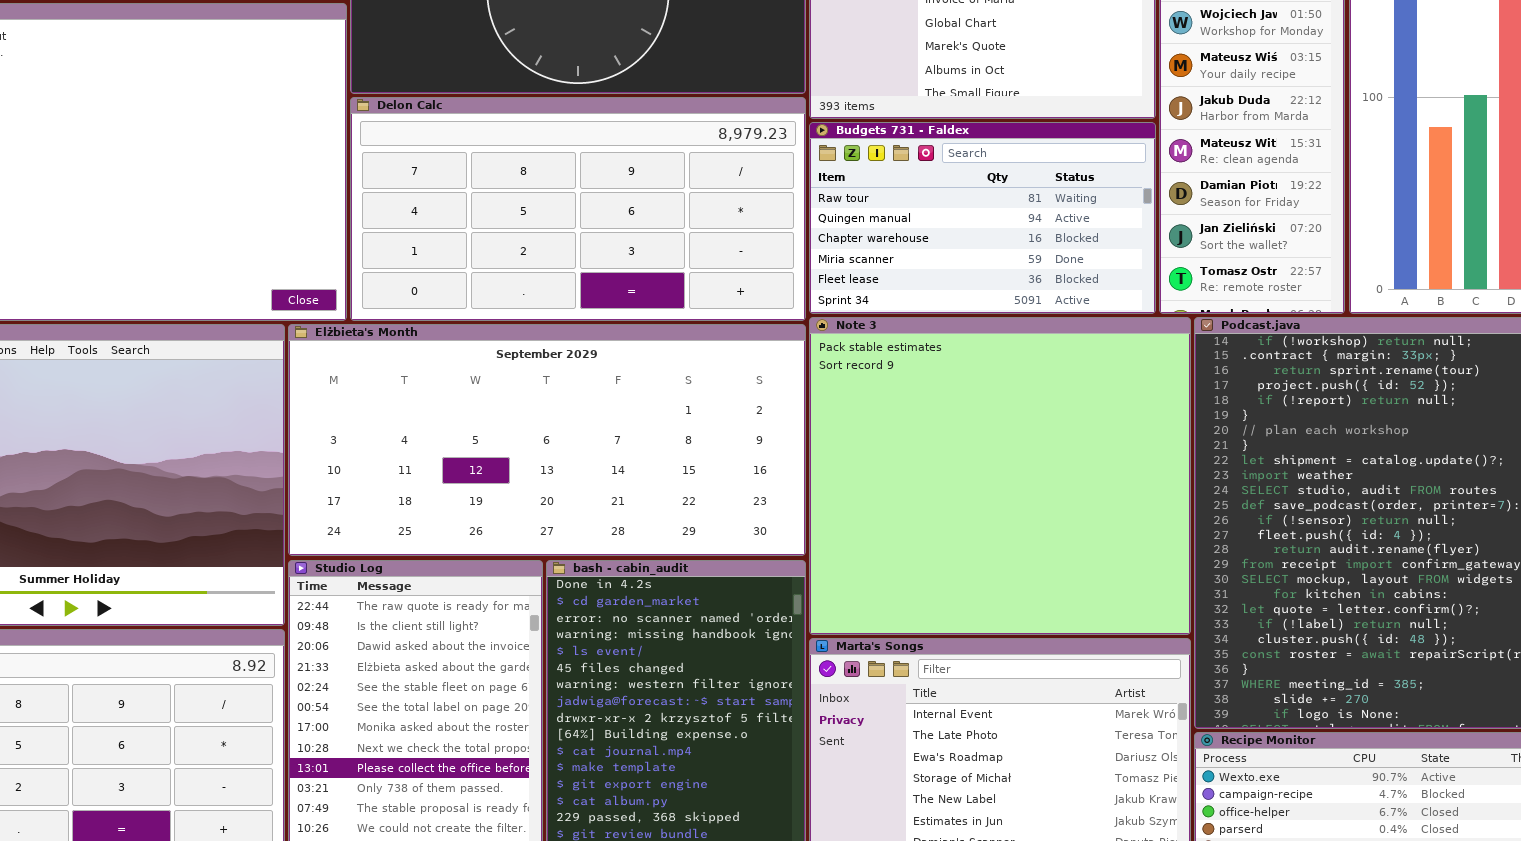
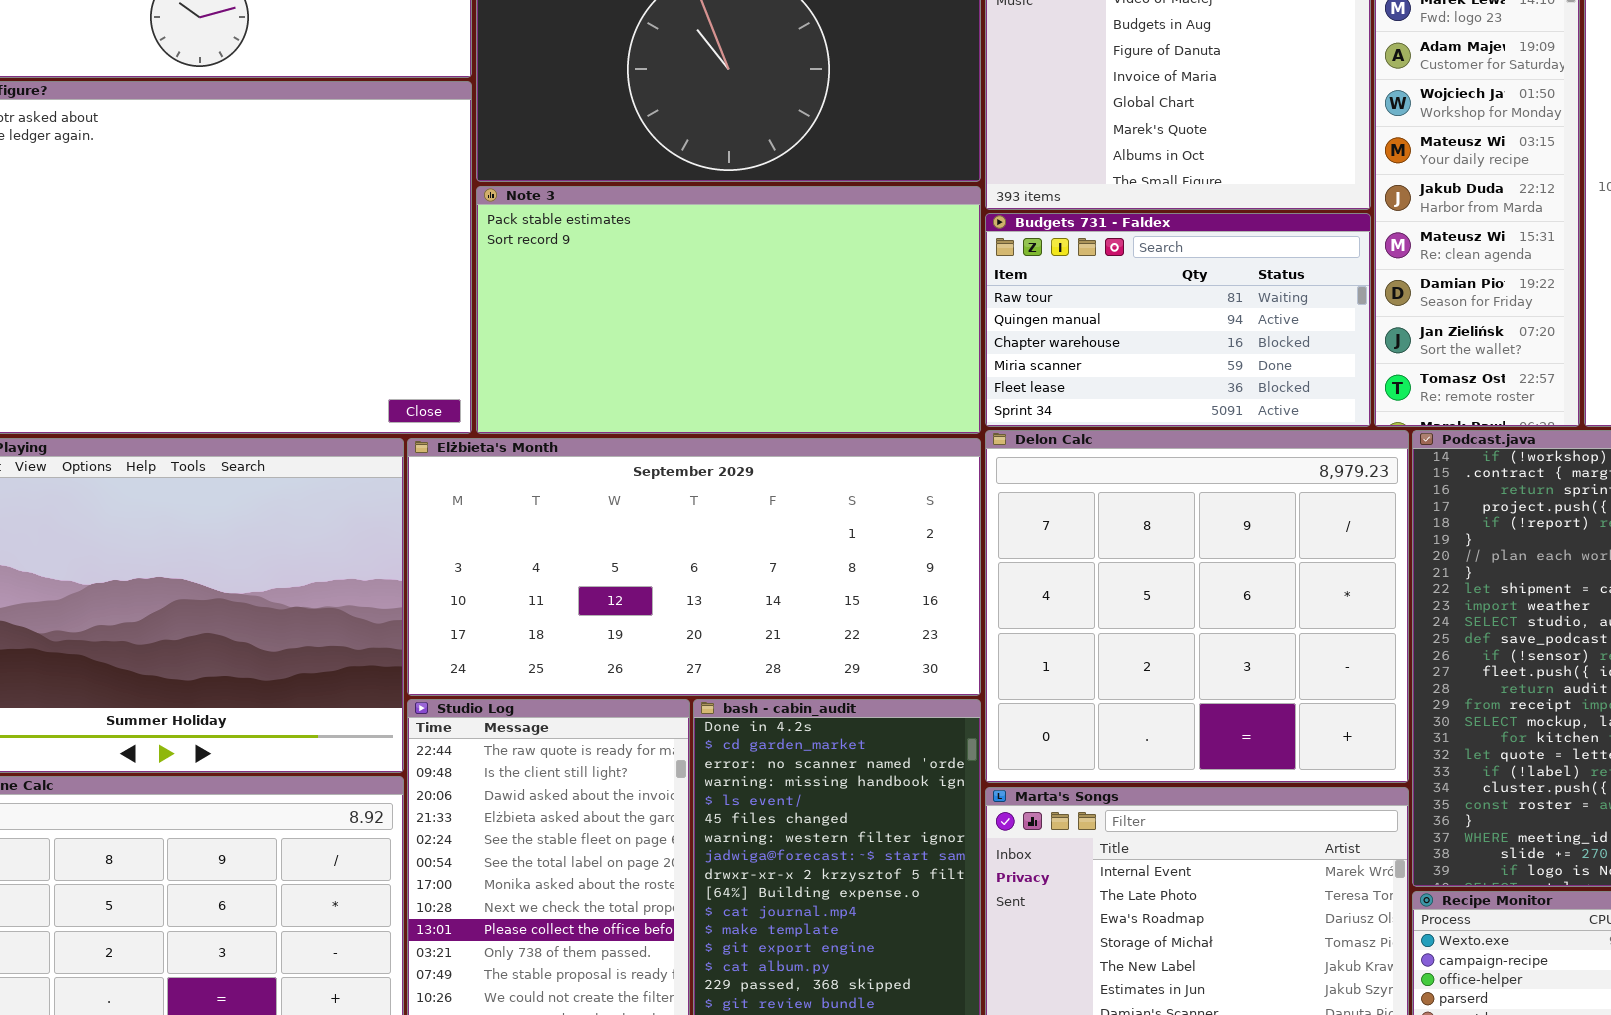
Delon Calc: [350,97,806,321] -> [985,430,1409,783], moved, resized
Note 3: [809,317,1191,635] -> [476,186,981,434], moved, resized

